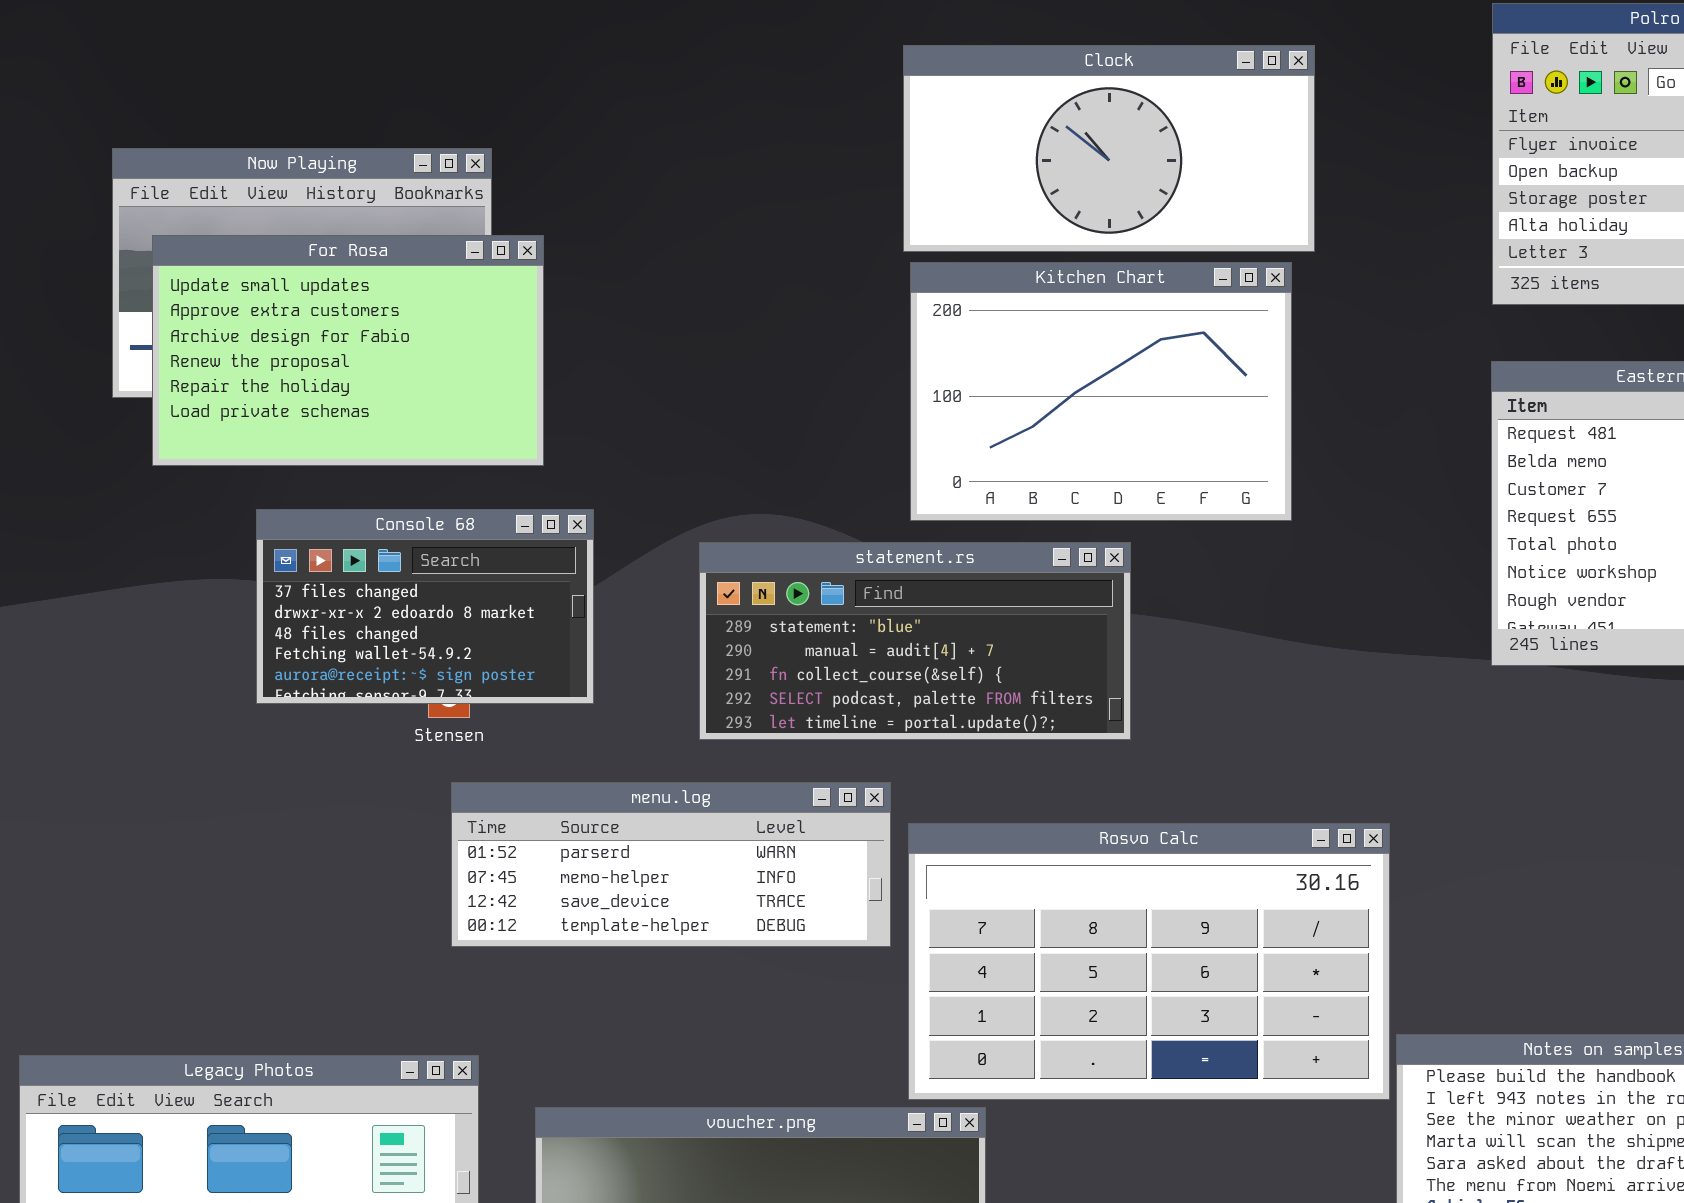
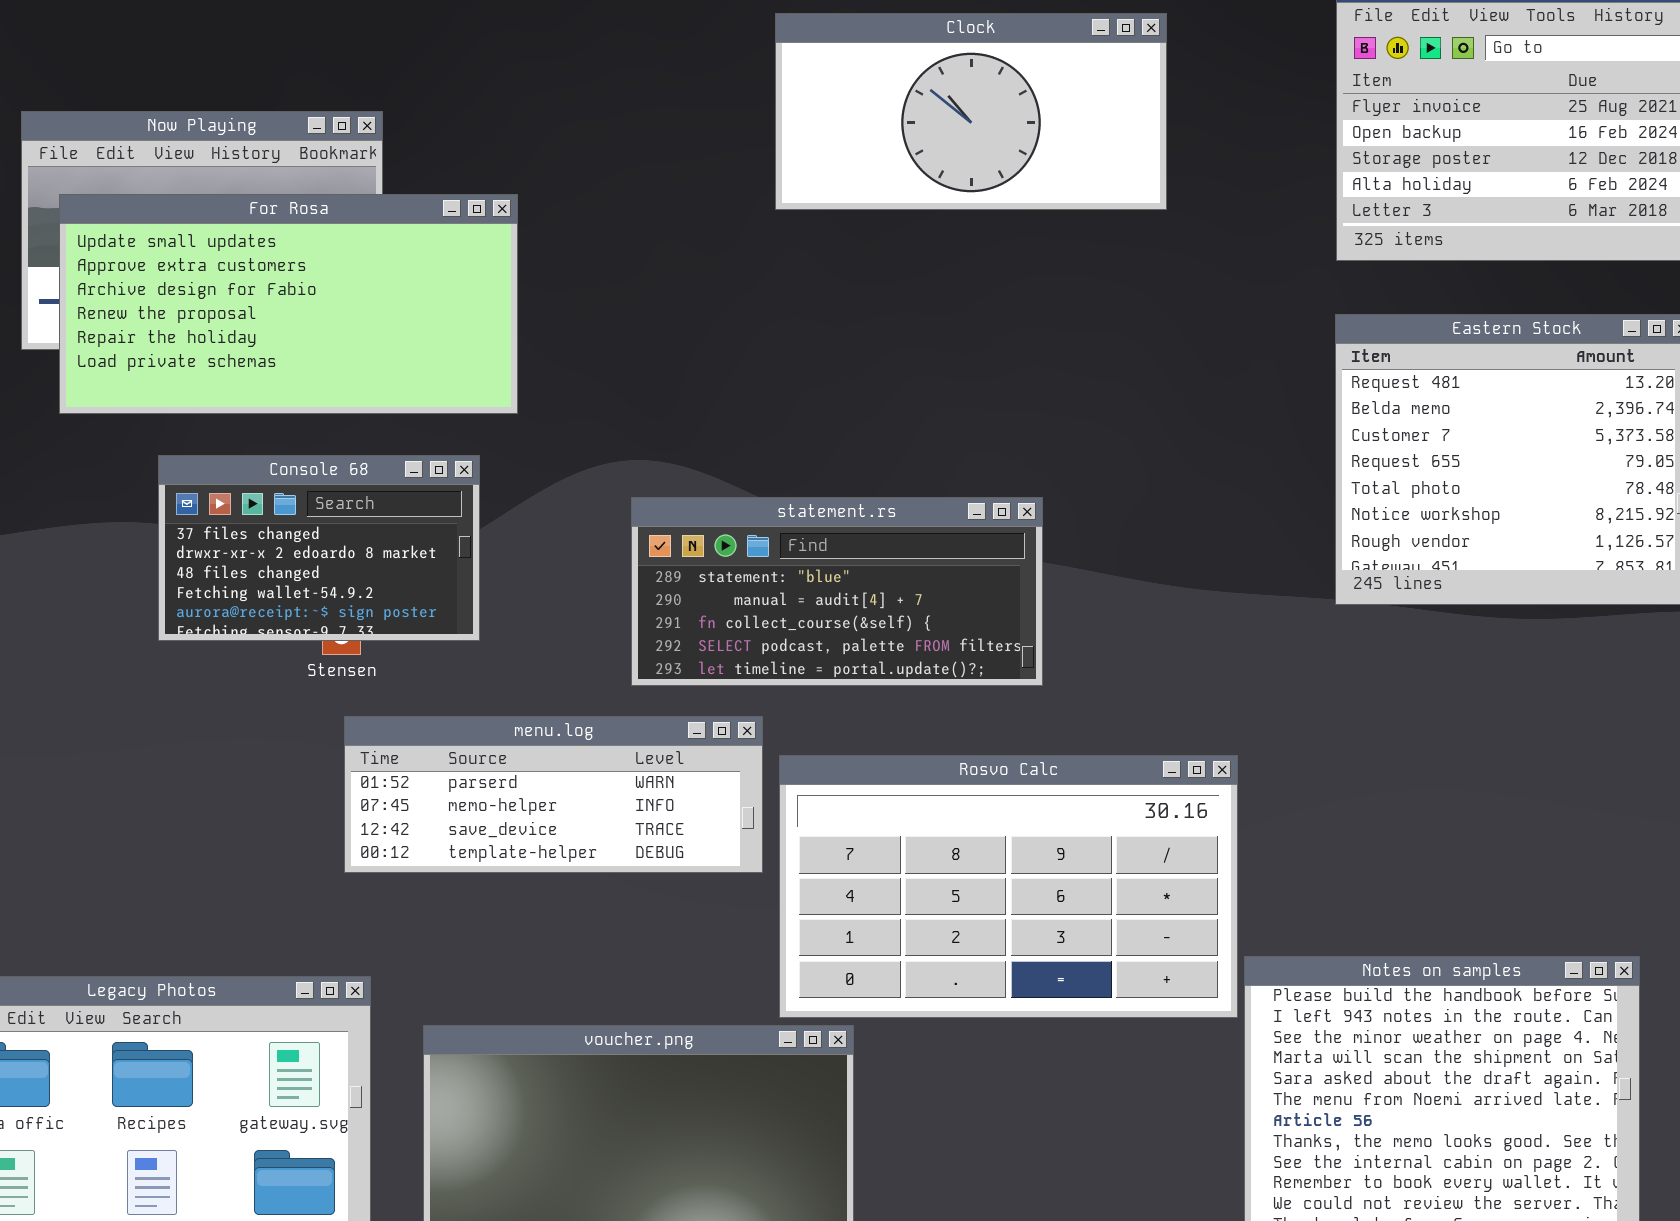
For Rosa: [152,235,544,466] -> [59,194,518,414], resized
Kitchen Chart: [910,262,1292,521] -> none, closed
statement.rs: [699,542,1131,740] -> [631,497,1043,686], moved

